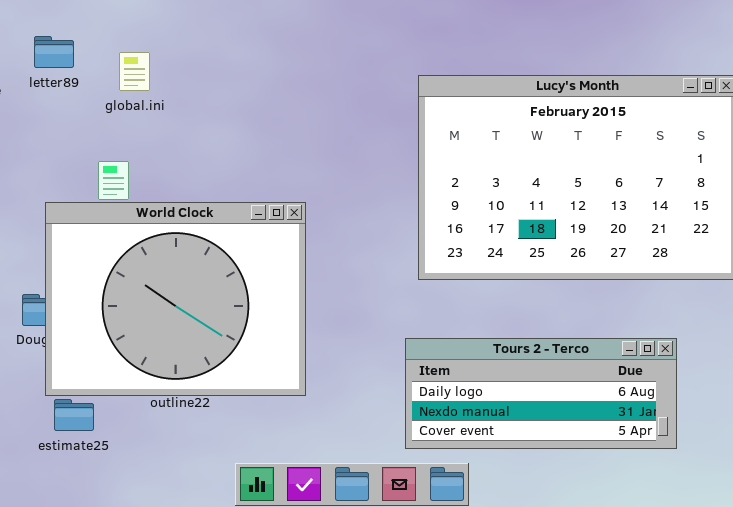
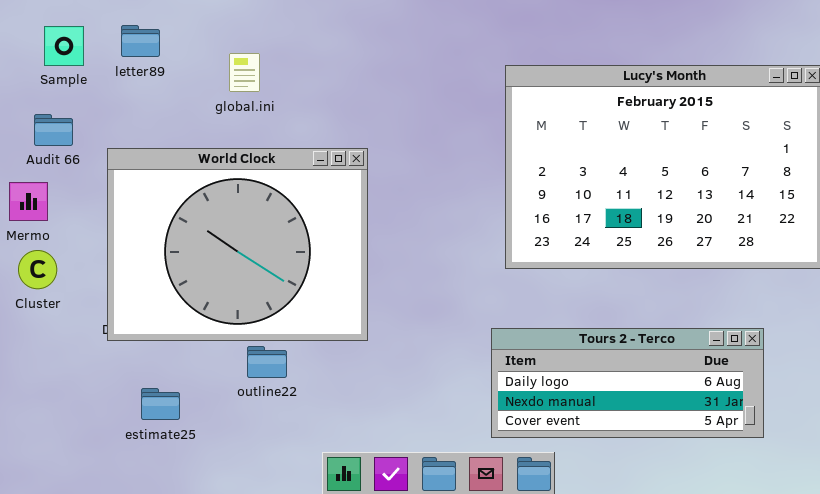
global.ini: [119,52,150,91] -> [229,53,260,92], moved
World Clock: [45,202,306,396] -> [107,148,368,341], moved

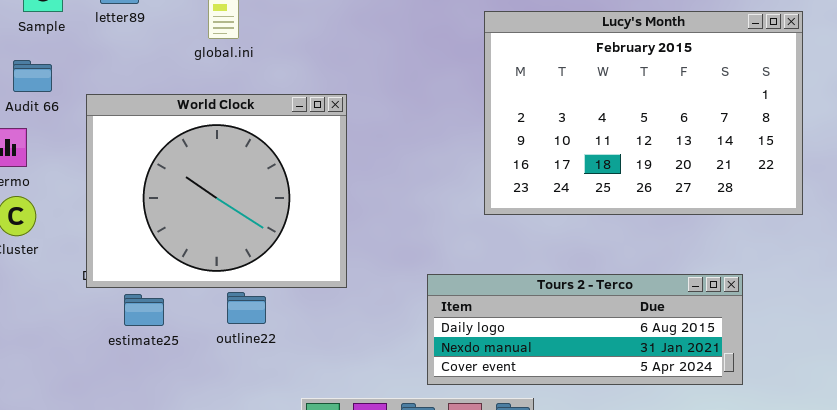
Tours 2 - Terco: [491,328,764,438] -> [427,274,743,385], resized
estimate25: [141,388,180,420] -> [124,294,164,326], moved

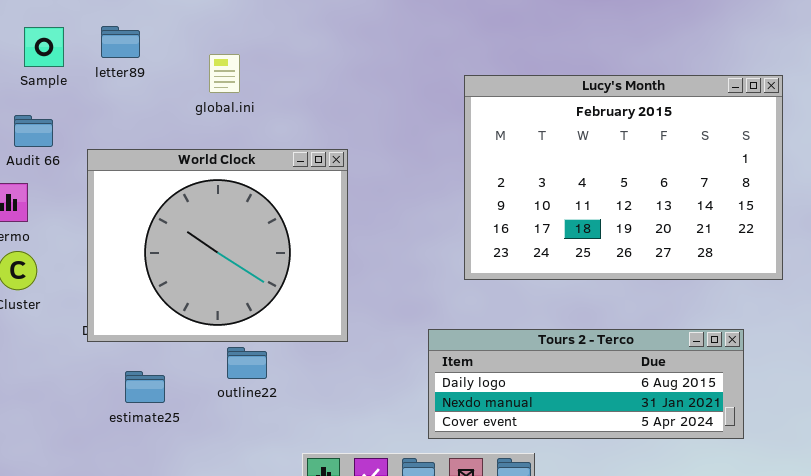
Lucy's Month: [484,11,803,215] -> [464,75,783,280], moved
estimate25: [124,294,164,326] -> [125,371,165,403], moved

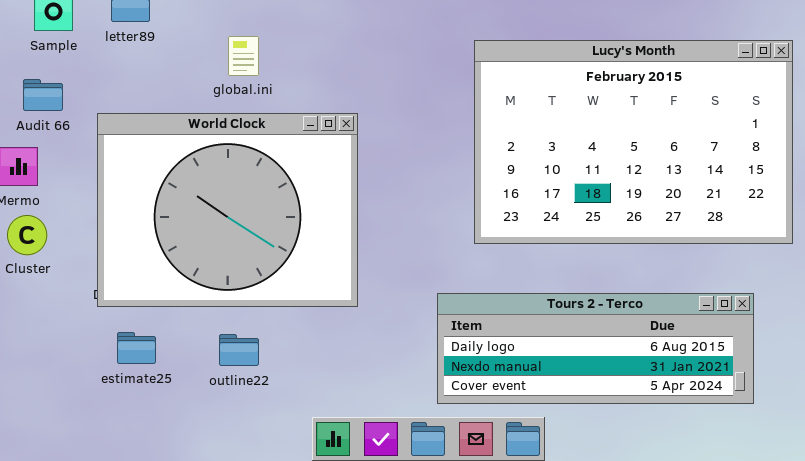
global.ini: [209,54,240,93] -> [228,36,259,76], moved
outline22: [227,347,267,379] -> [219,334,259,366], moved
estimate25: [125,371,165,403] -> [117,332,156,364], moved

